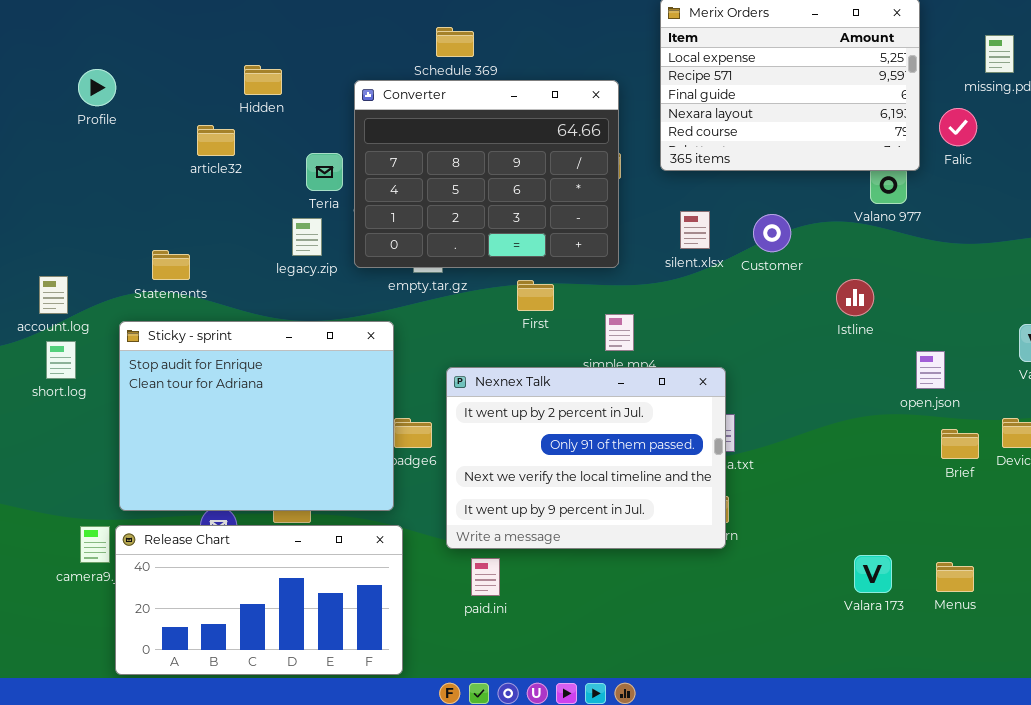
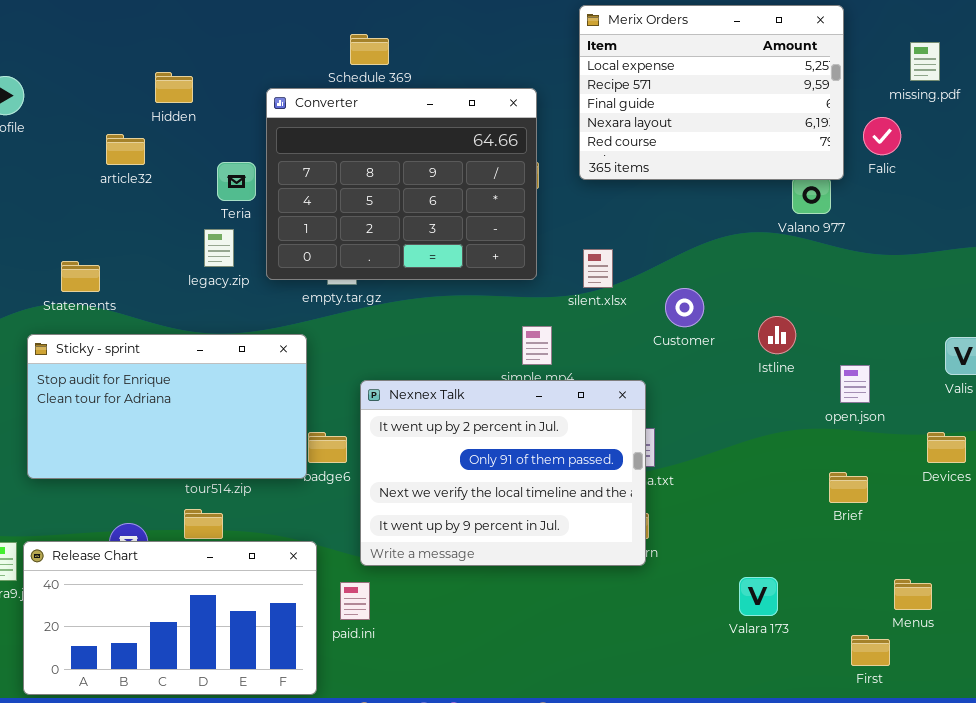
silent.xlsx: [680,211,710,249] -> [583,249,613,288], moved
Customer: [753,214,791,252] -> [665,288,704,327], moved
Istline: [836,279,874,316] -> [758,316,796,354], moved
First: [517,280,554,311] -> [851,635,890,666], moved
Sticky - sprint: [119,321,394,511] -> [27,334,307,479], resized
Brief: [941,429,979,459] -> [829,472,868,503], moved
Valara 173: [854,555,892,593] -> [739,577,778,616], moved
paid.ini: [471,558,500,596] -> [340,582,370,620], moved
Menus: [936,562,974,592] -> [894,579,932,610], moved

